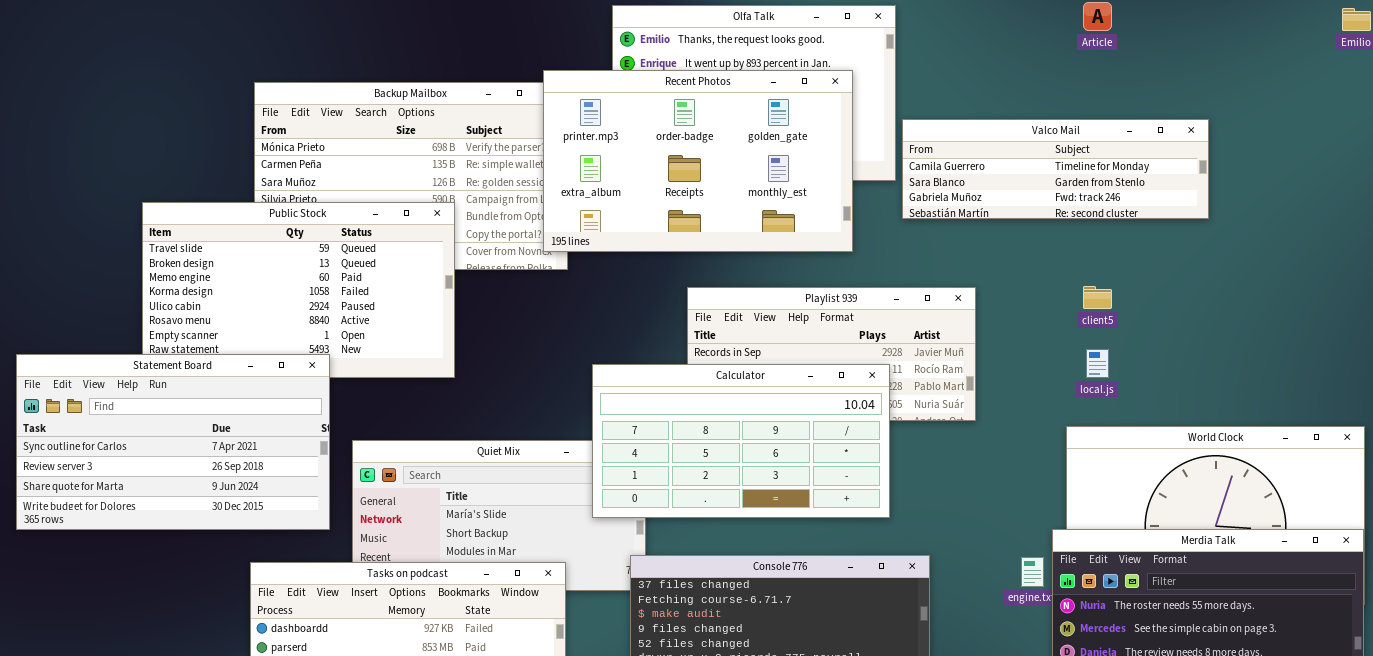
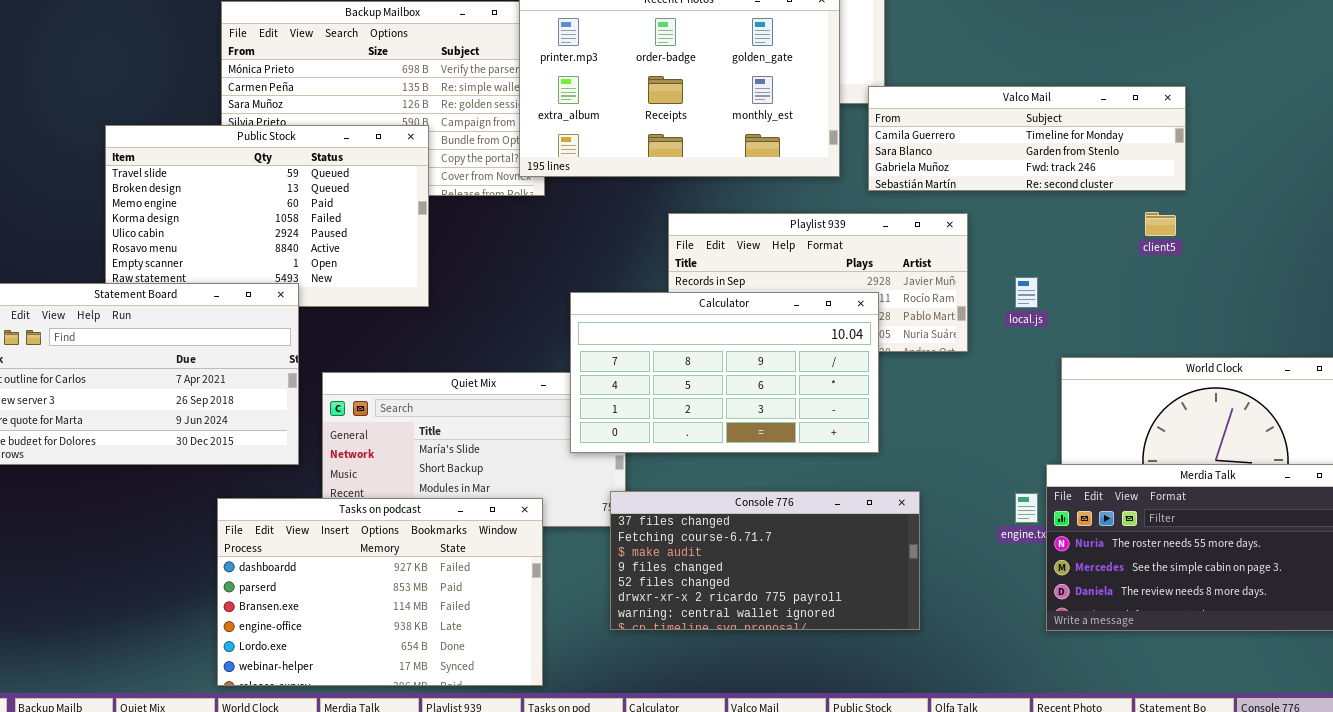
Valco Mail: [902,119,1209,219] -> [868,86,1186,191], moved
client5: [1083,286,1112,309] -> [1145,212,1176,236], moved
local.js: [1086,349,1109,378] -> [1015,277,1038,308], moved

